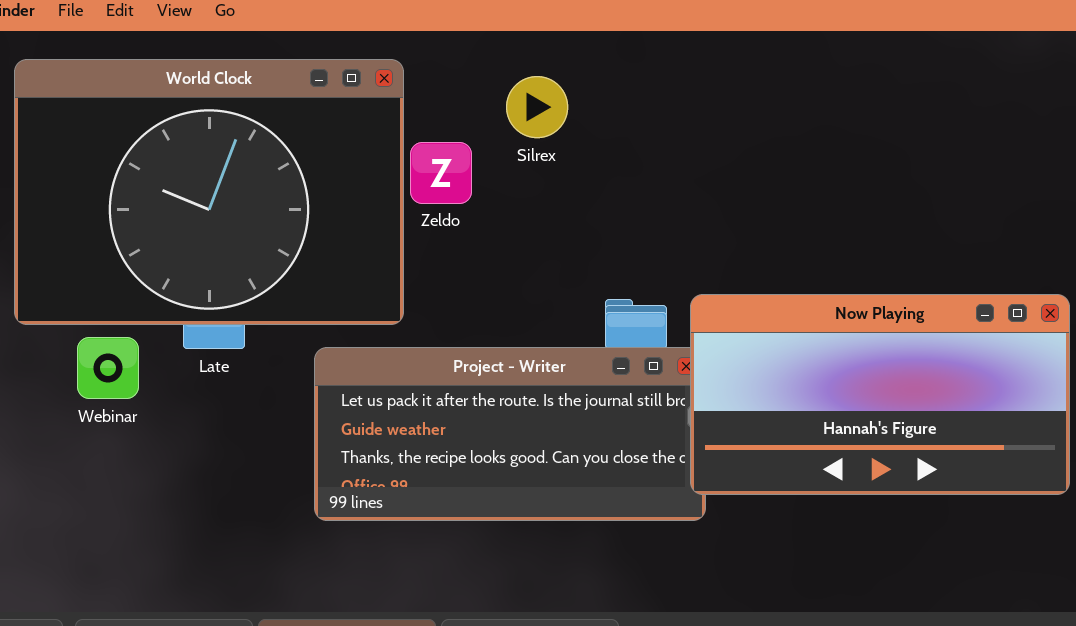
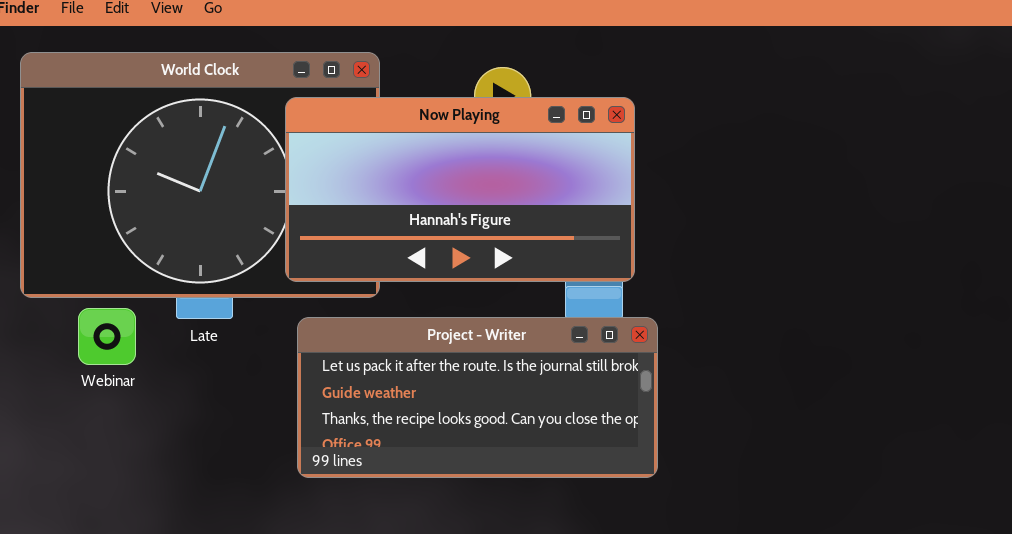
Now Playing: [690,294,1070,495] -> [285,97,635,282], moved

